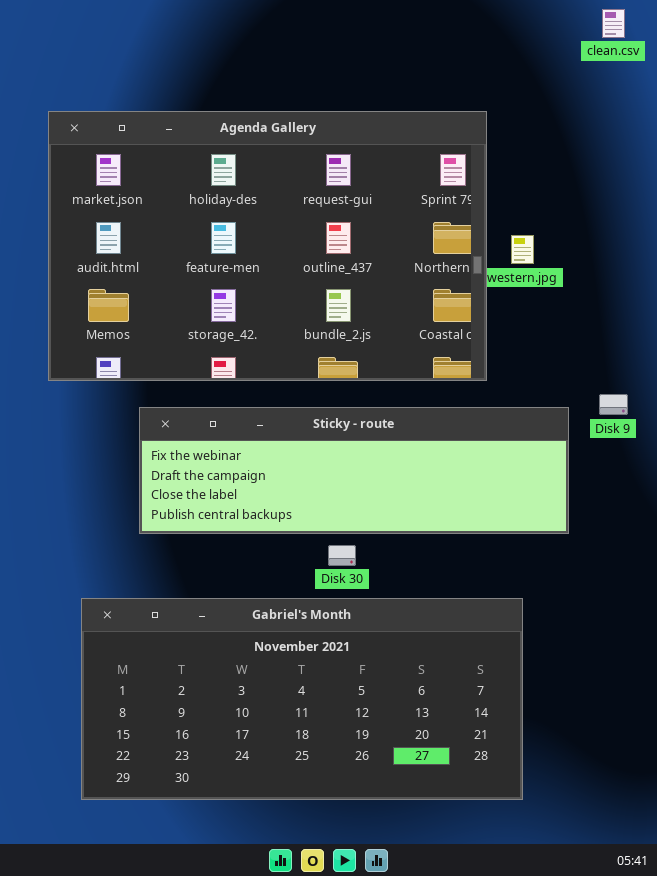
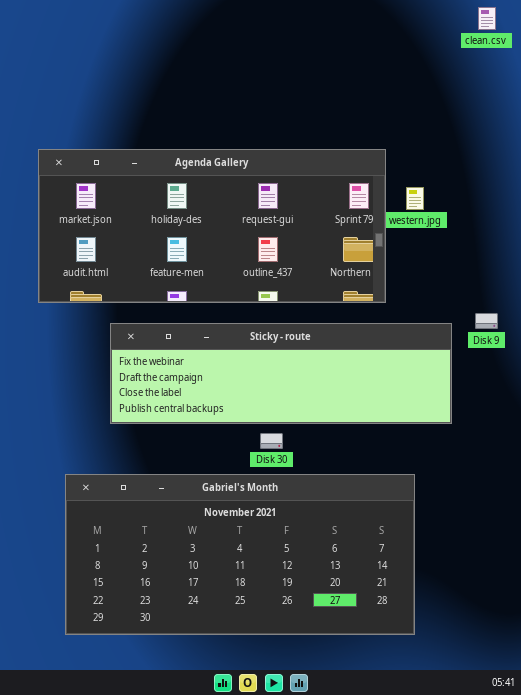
Agenda Gallery: [48,111,487,381] -> [38,149,386,303], resized

